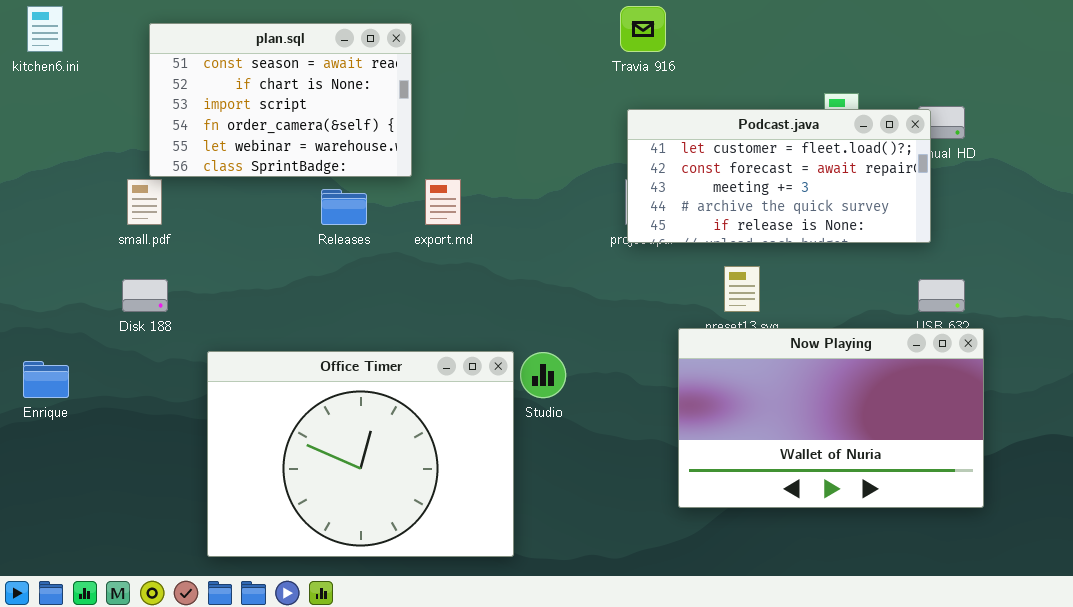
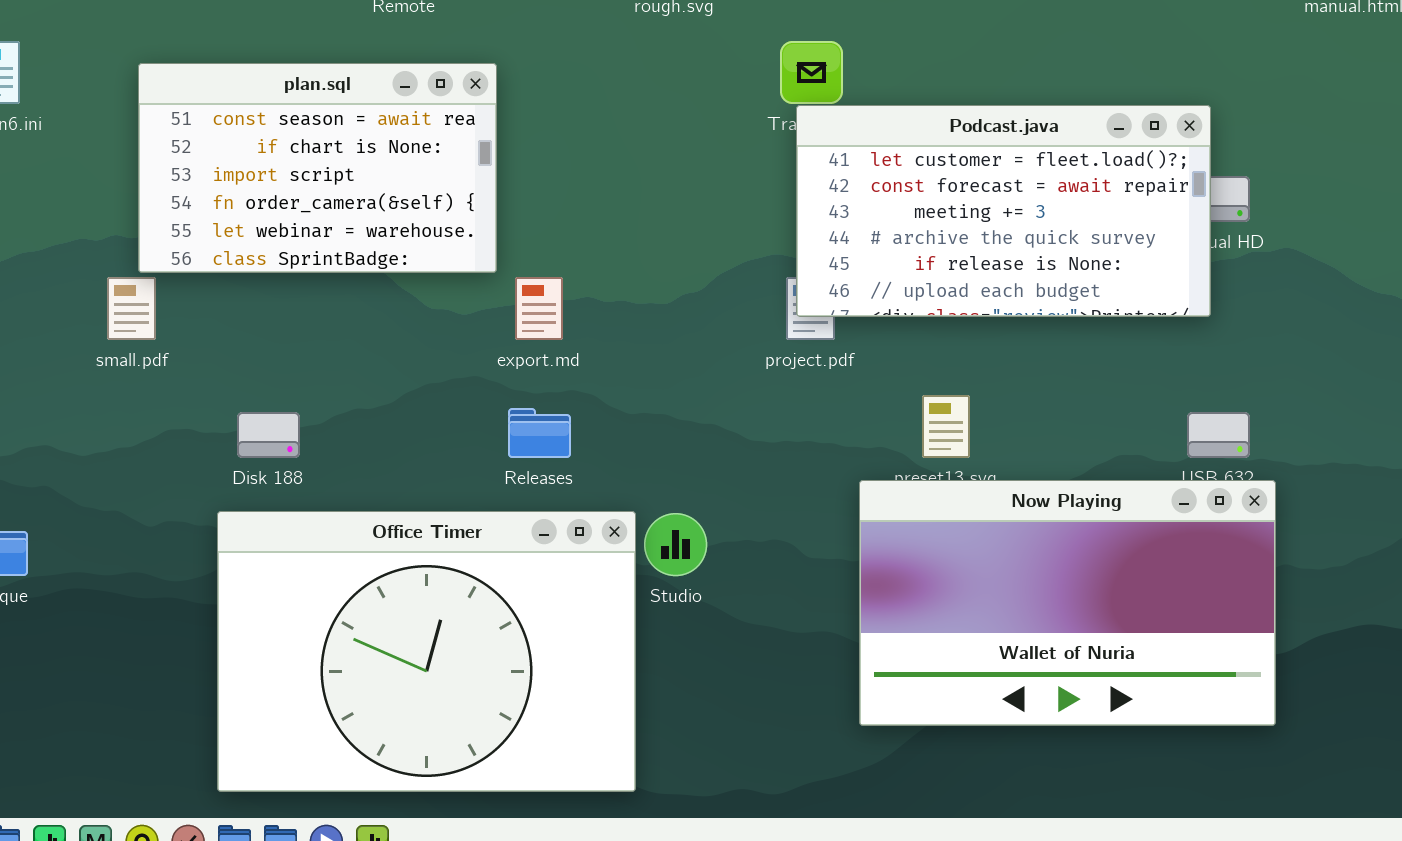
Podcast.java: [627,109,931,243] -> [796,105,1211,317], moved, resized
Releases: [321,189,367,225] -> [508,408,571,458], moved
Disk 188: [122,279,168,312] -> [237,412,300,458], moved

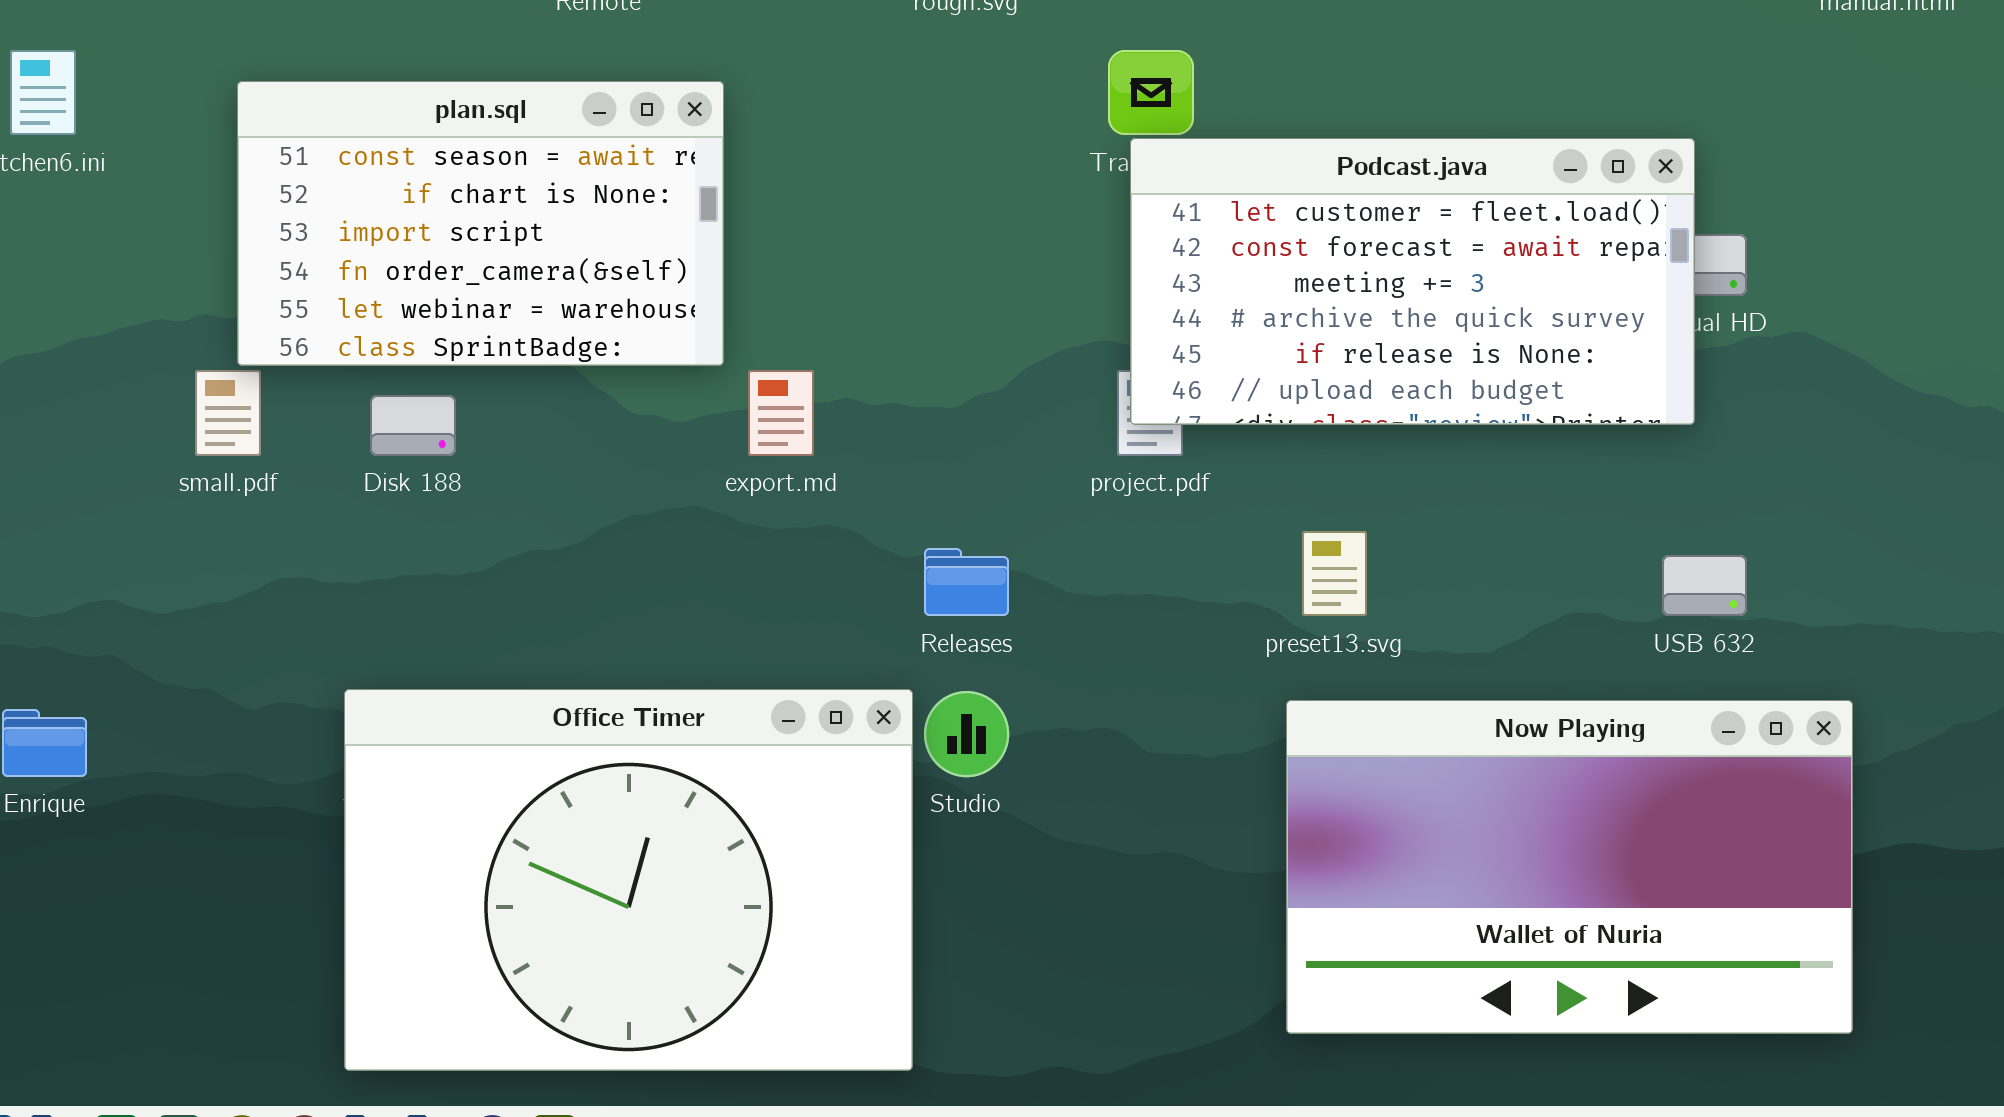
Releases: [508,408,571,458] -> [924,548,1009,616], moved
Disk 188: [237,412,300,458] -> [370,395,456,456], moved
Now Playing: [859,480,1276,726] -> [1286,700,1853,1034], moved

